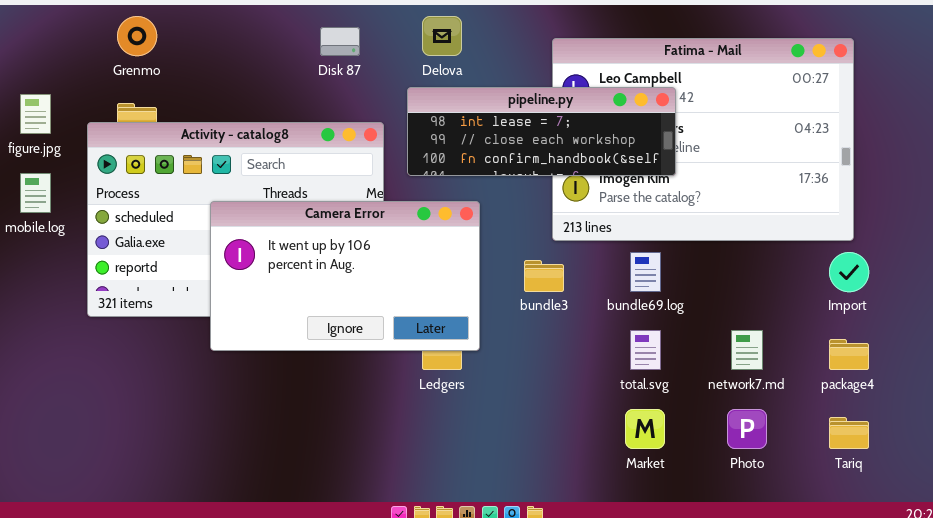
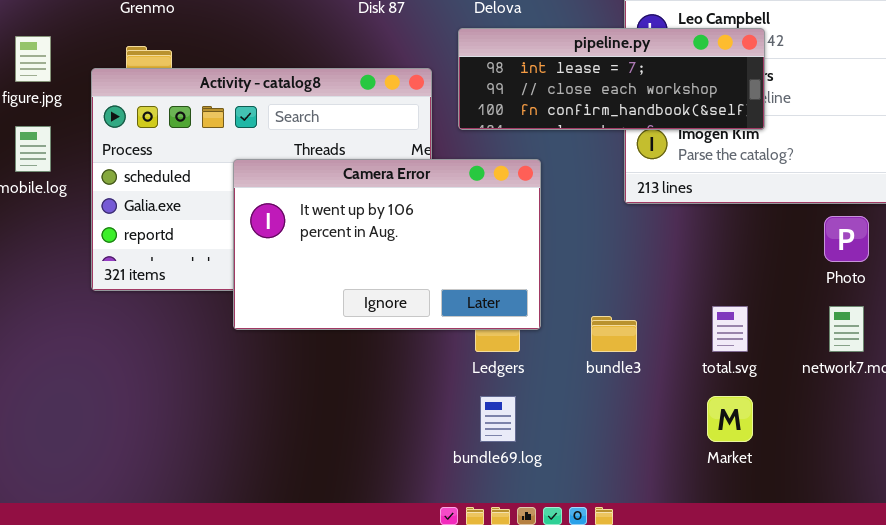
bundle69.log: [630,252,661,292] -> [480,396,516,442], moved
bundle3: [524,260,564,292] -> [591,316,637,352], moved
Photo: [727,409,767,449] -> [824,216,869,262], moved

